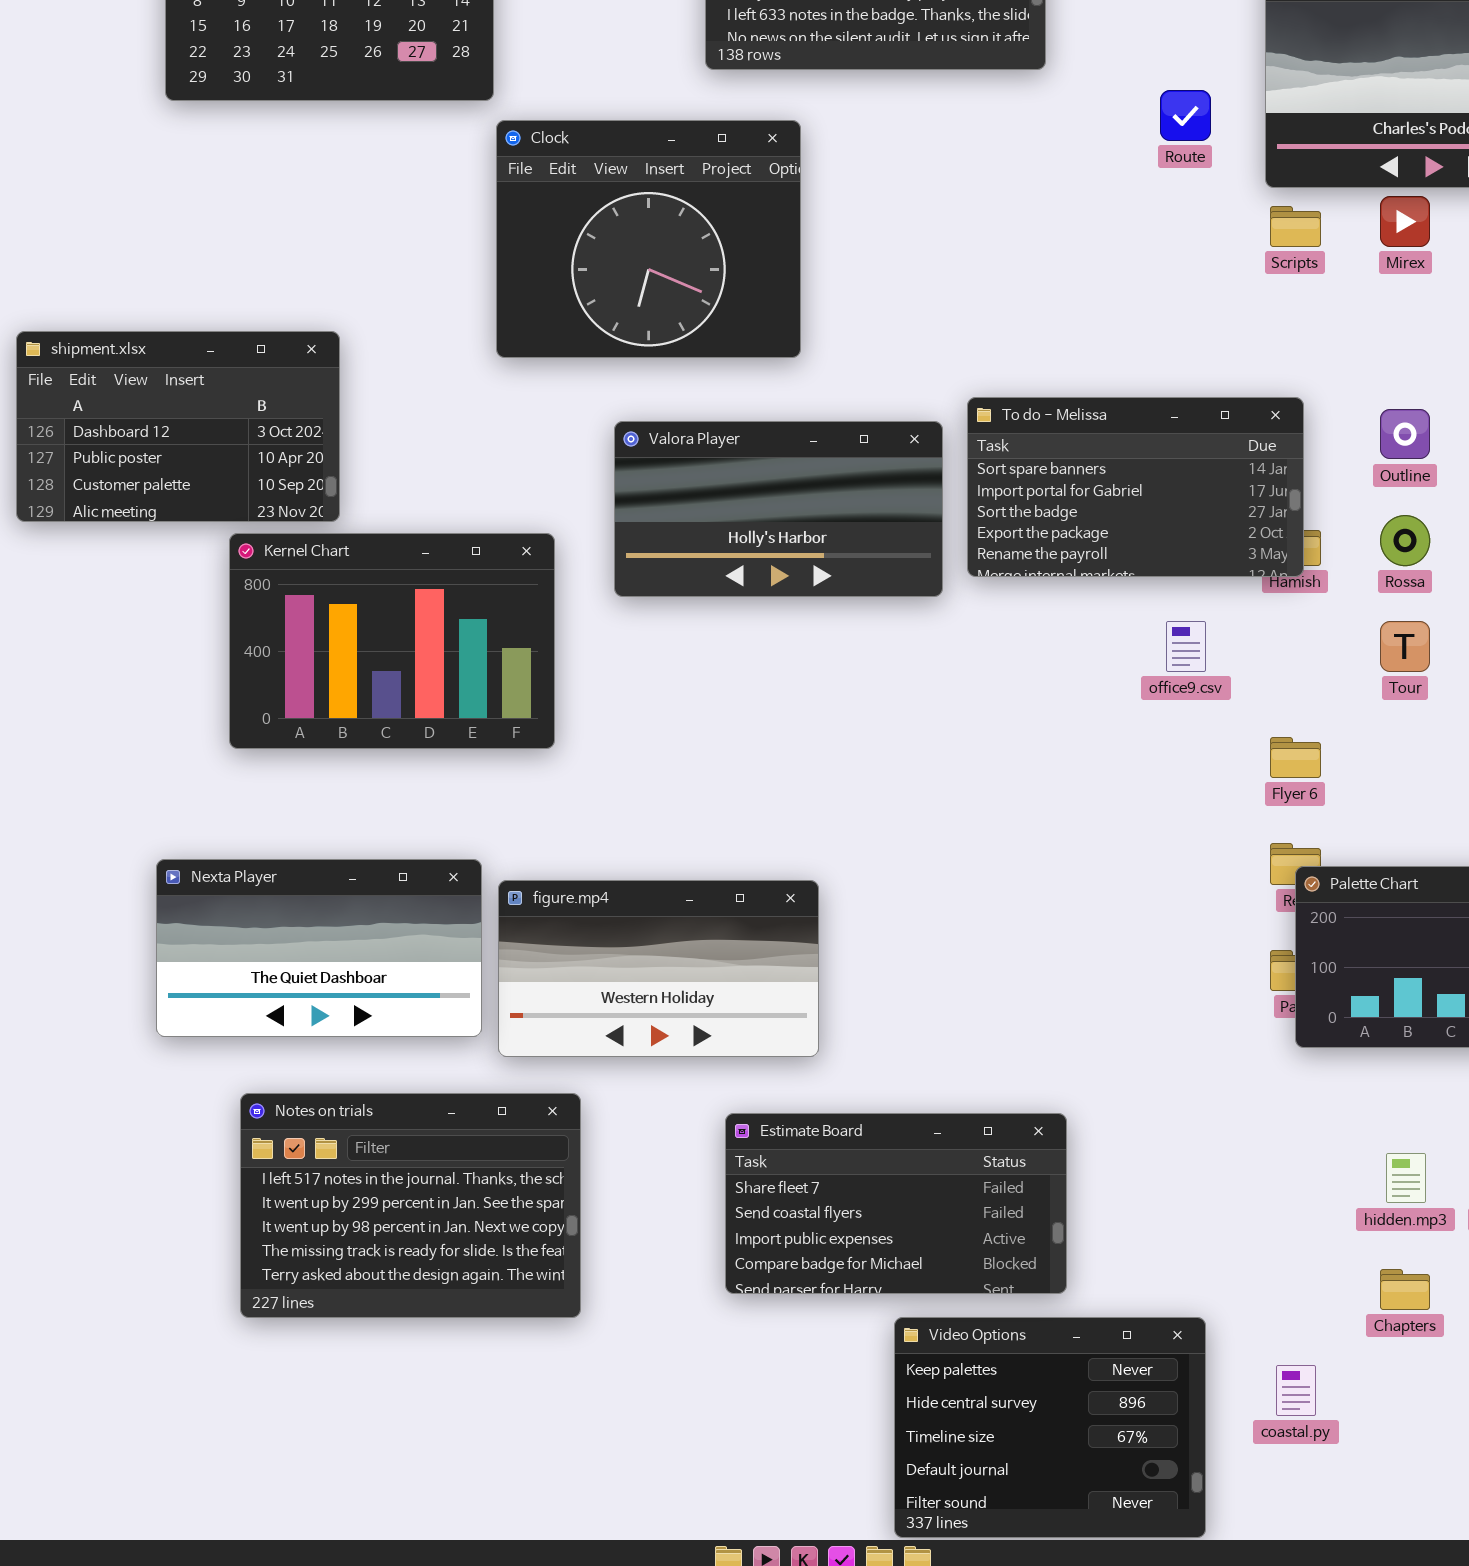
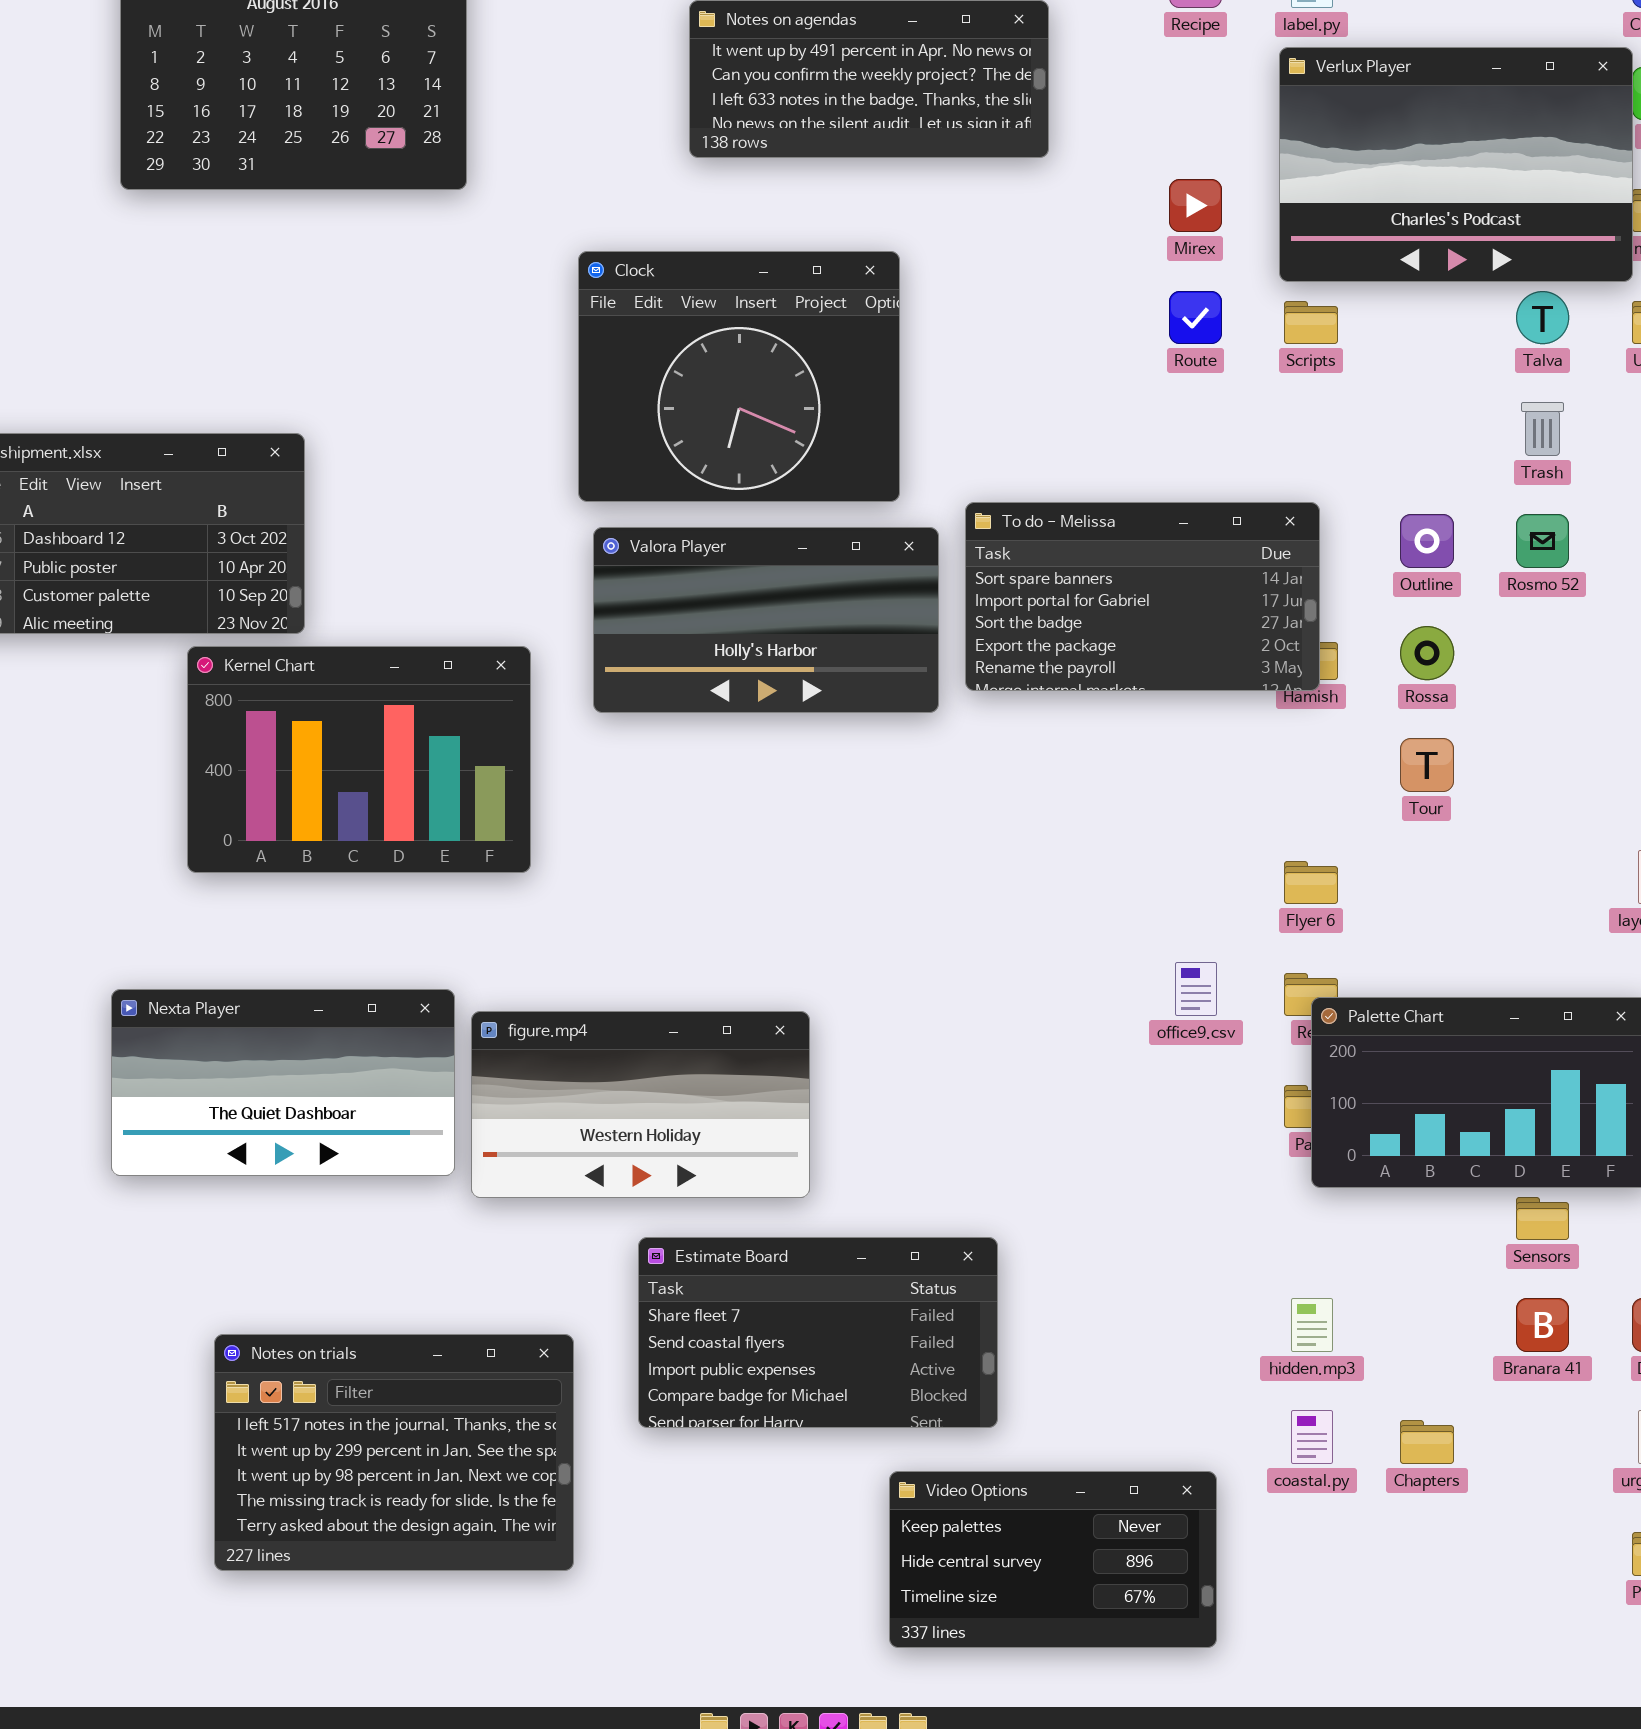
Route: [1160,90,1211,141] -> [1169,291,1222,344], moved
Clock: [496,120,801,358] -> [578,251,900,502], moved
Mirex: [1380,196,1430,247] -> [1169,179,1222,232], moved
office9.csv: [1166,621,1206,672] -> [1175,962,1217,1016], moved
Notes on trials: [240,1093,581,1318] -> [214,1334,574,1571], moved
Estimate Board: [725,1113,1067,1294] -> [638,1237,998,1428], moved
hidden.mp3: [1386,1153,1426,1203] -> [1291,1298,1333,1352], moved
Video Options: [894,1317,1206,1538] -> [889,1471,1217,1648], resized
coastal.py: [1276,1365,1316,1416] -> [1291,1410,1333,1464], moved

